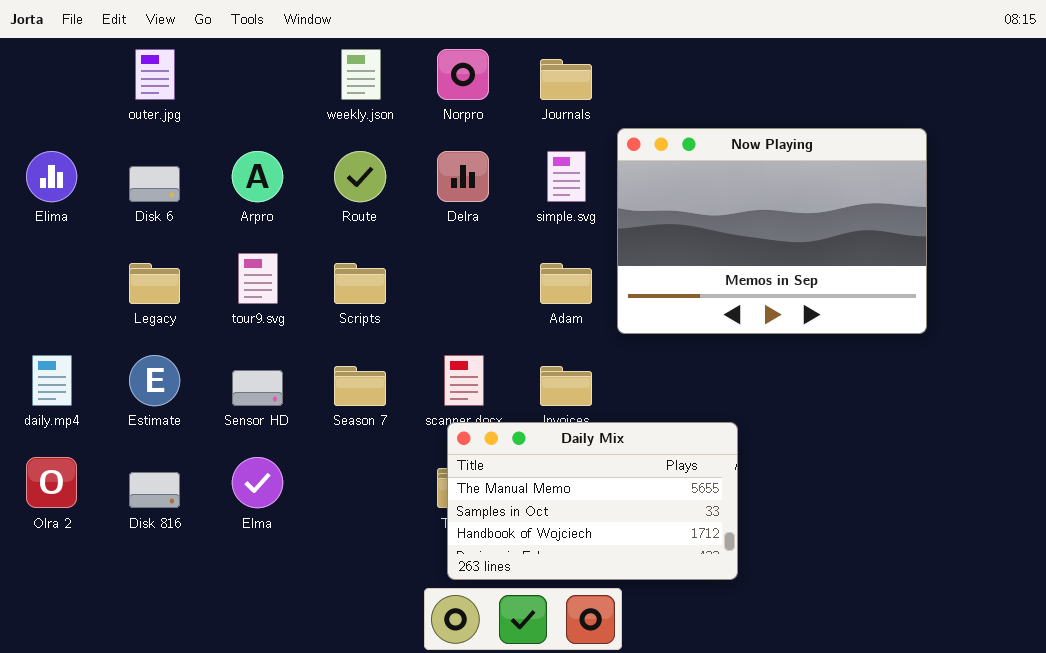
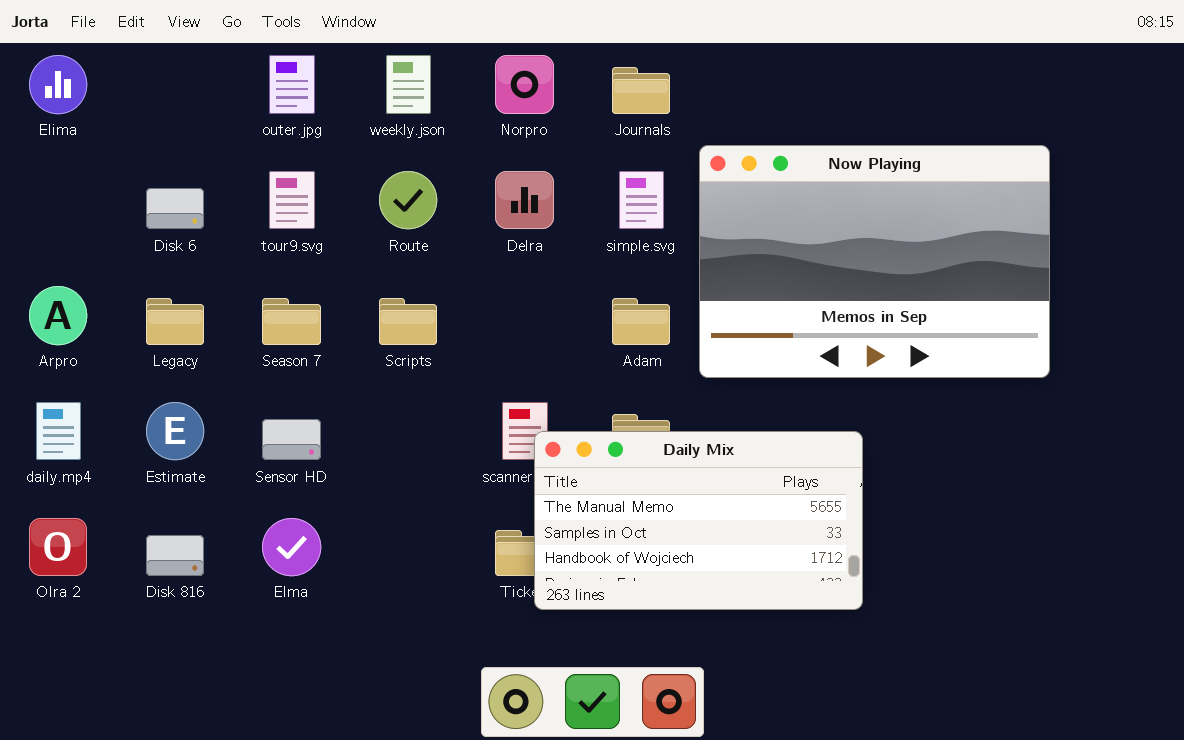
outer.jpg: [135,49,175,100] -> [269,55,315,114], moved
Elima: [26,151,77,202] -> [29,55,87,114], moved
Arpro: [232,151,283,202] -> [29,286,87,345], moved
tour9.svg: [238,253,278,304] -> [269,171,315,229], moved
Season 7: [334,366,386,406] -> [262,298,321,345], moved
Daily Mix: [447,422,738,580] -> [534,431,863,610], moved

